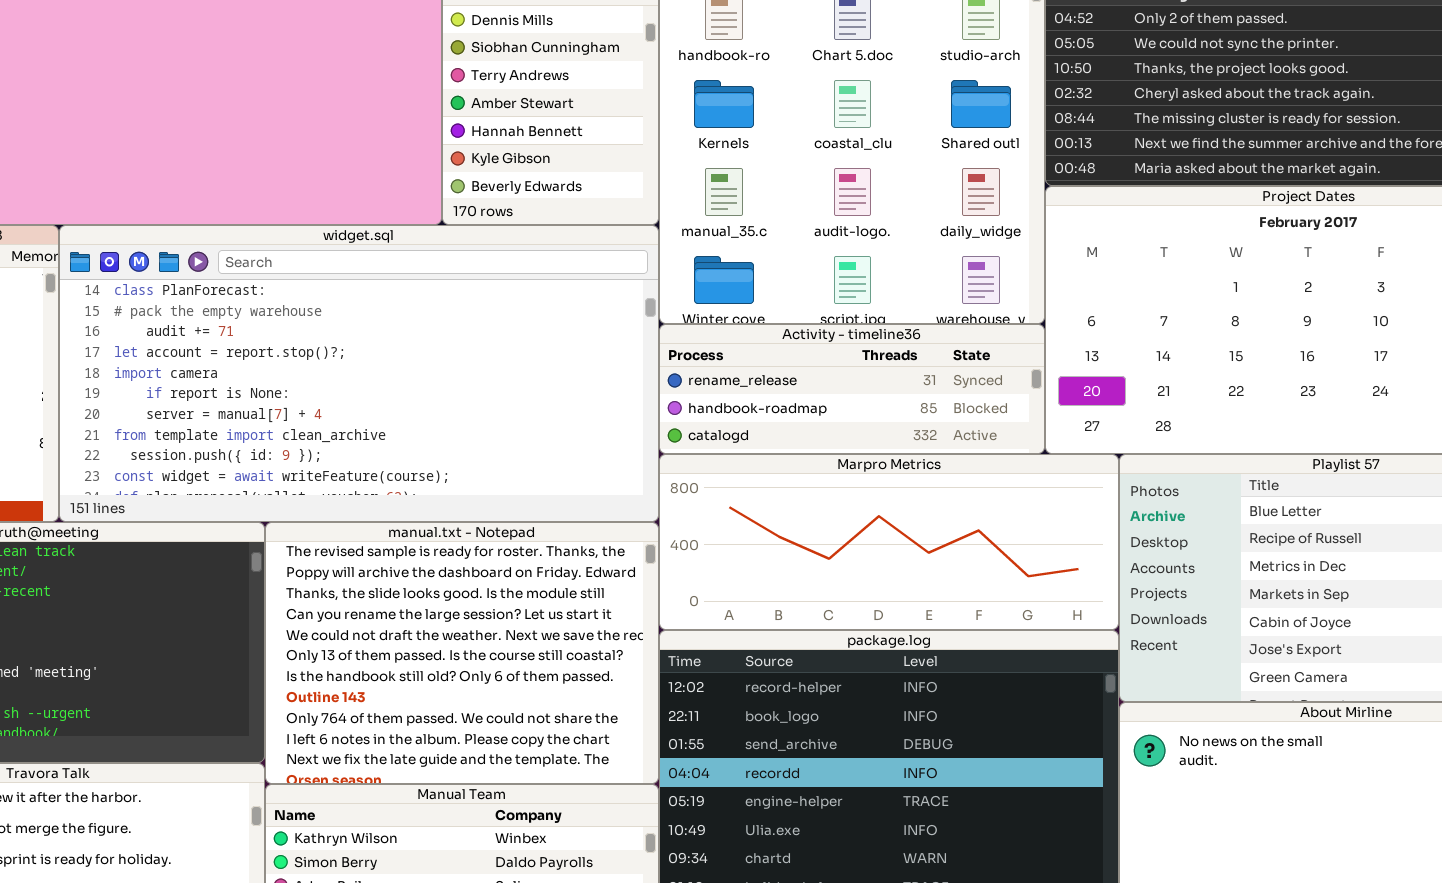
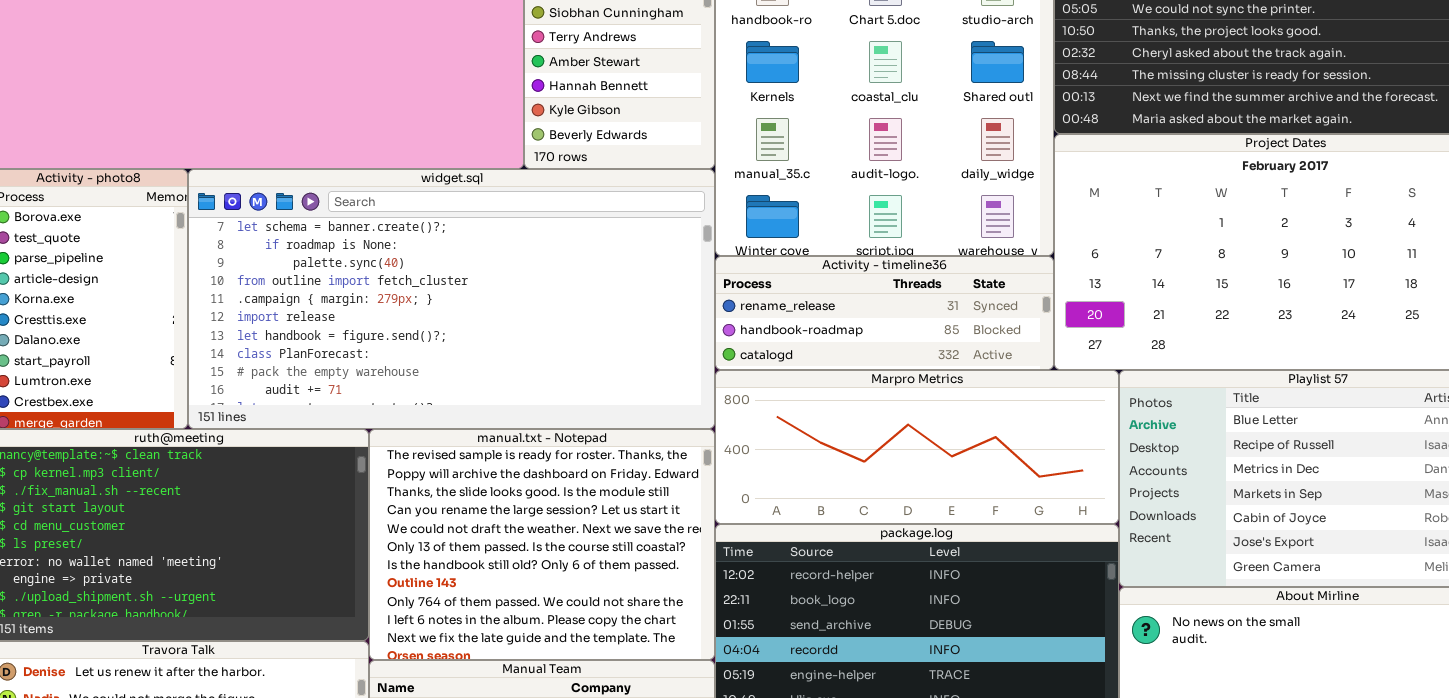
widget.sql: [59,225,659,522] -> [188,169,715,429], scrolled up 7 rows

